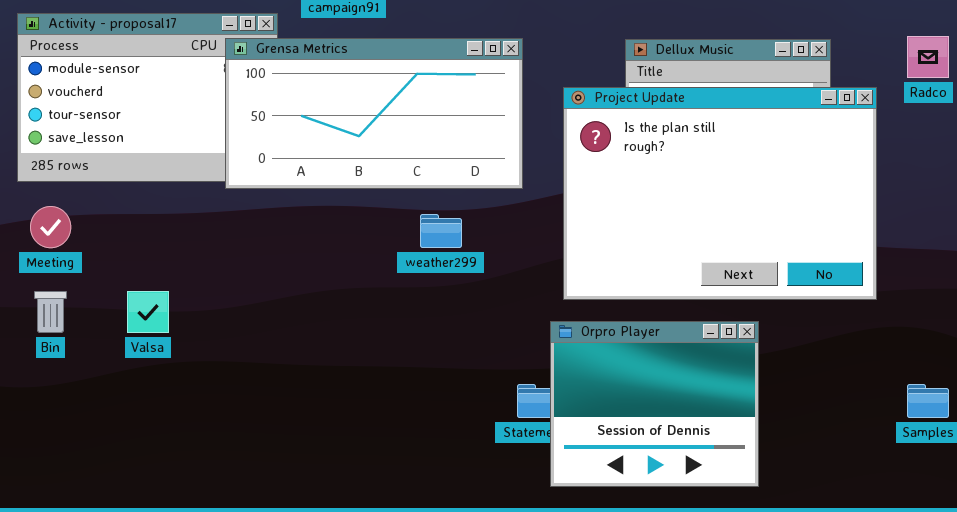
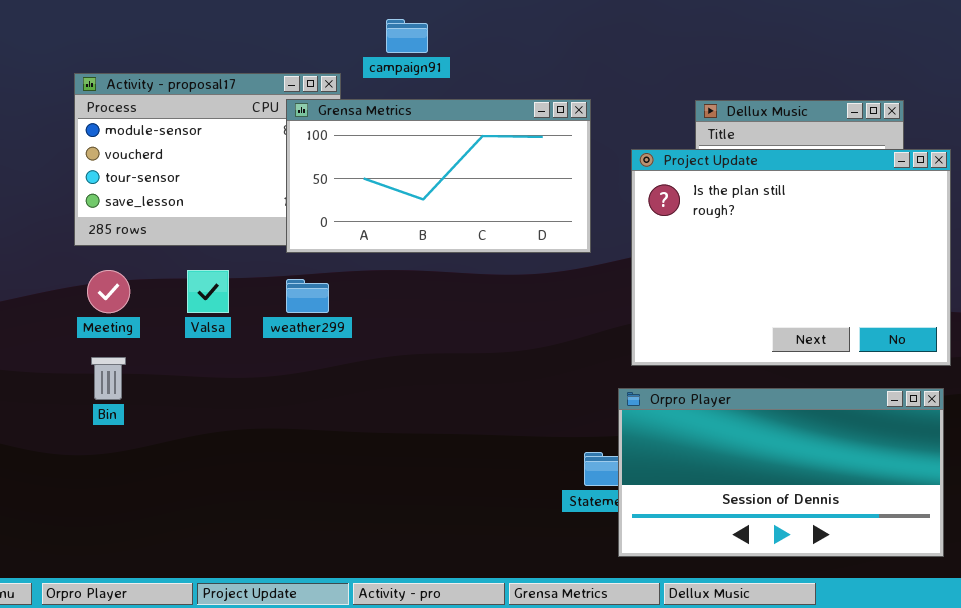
weather299: [420,214,462,248] -> [286,279,329,313], moved
Valsa: [127,291,169,333] -> [187,270,229,313], moved
Orpro Player: [550,321,759,487] -> [618,388,944,557], resized

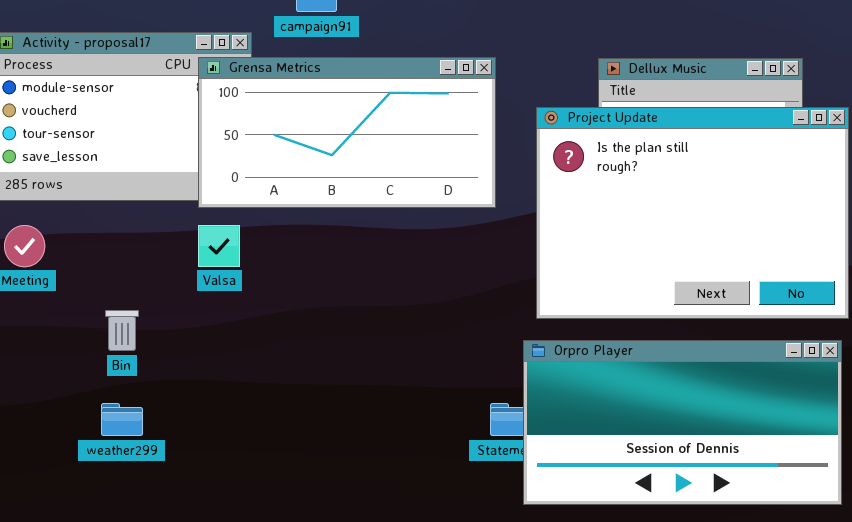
Valsa: [187,270,229,313] -> [198,225,240,267], moved
weather299: [286,279,329,313] -> [101,403,143,436], moved
Bin: [91,357,126,400] -> [105,310,139,351], moved

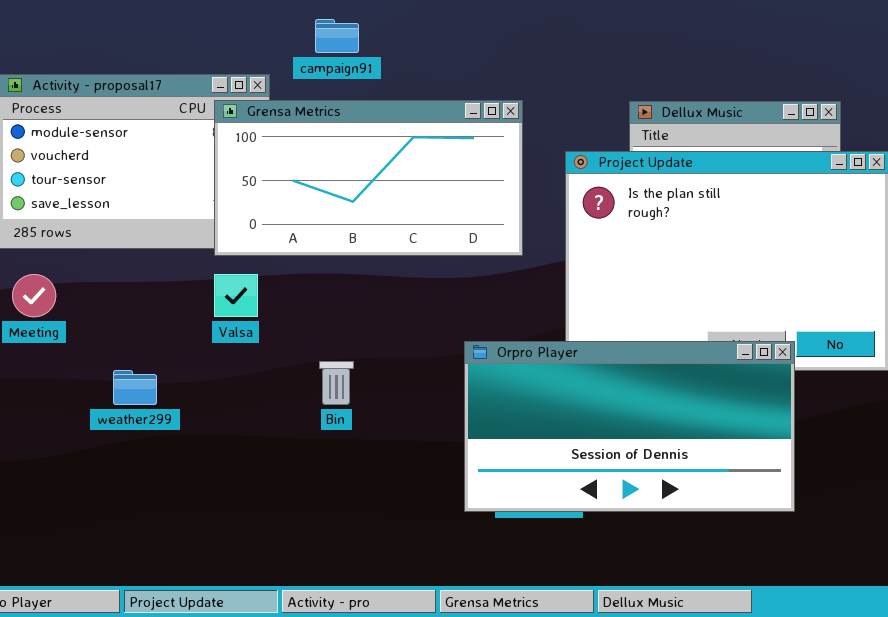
Bin: [105,310,139,351] -> [319,361,354,405], moved
Orpro Player: [523,340,842,505] -> [464,341,795,512], moved
weather299: [101,403,143,436] -> [113,370,157,405], moved

